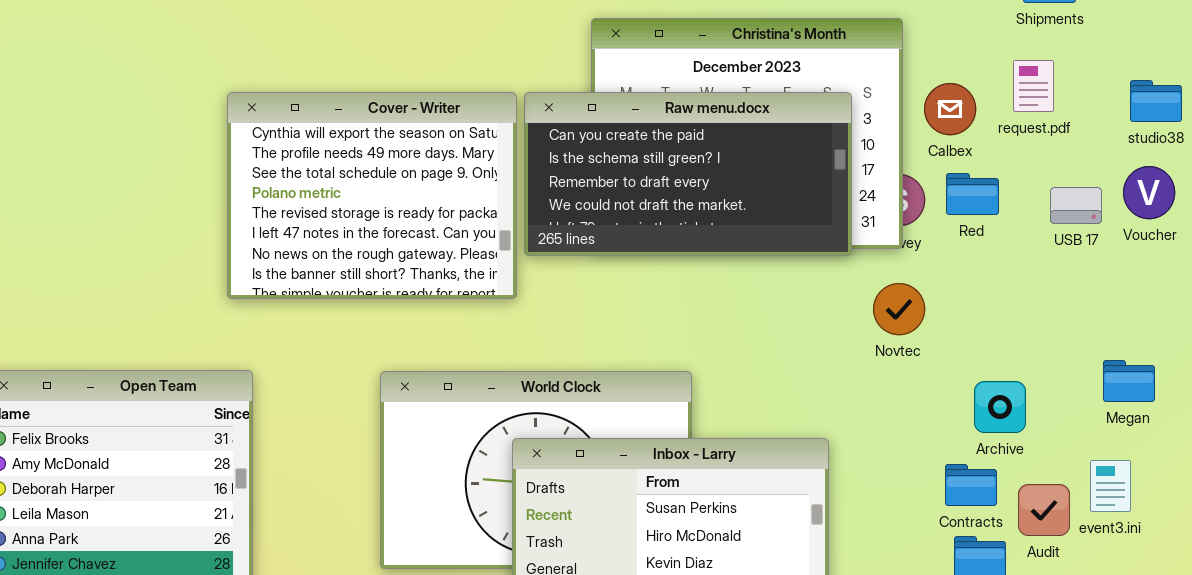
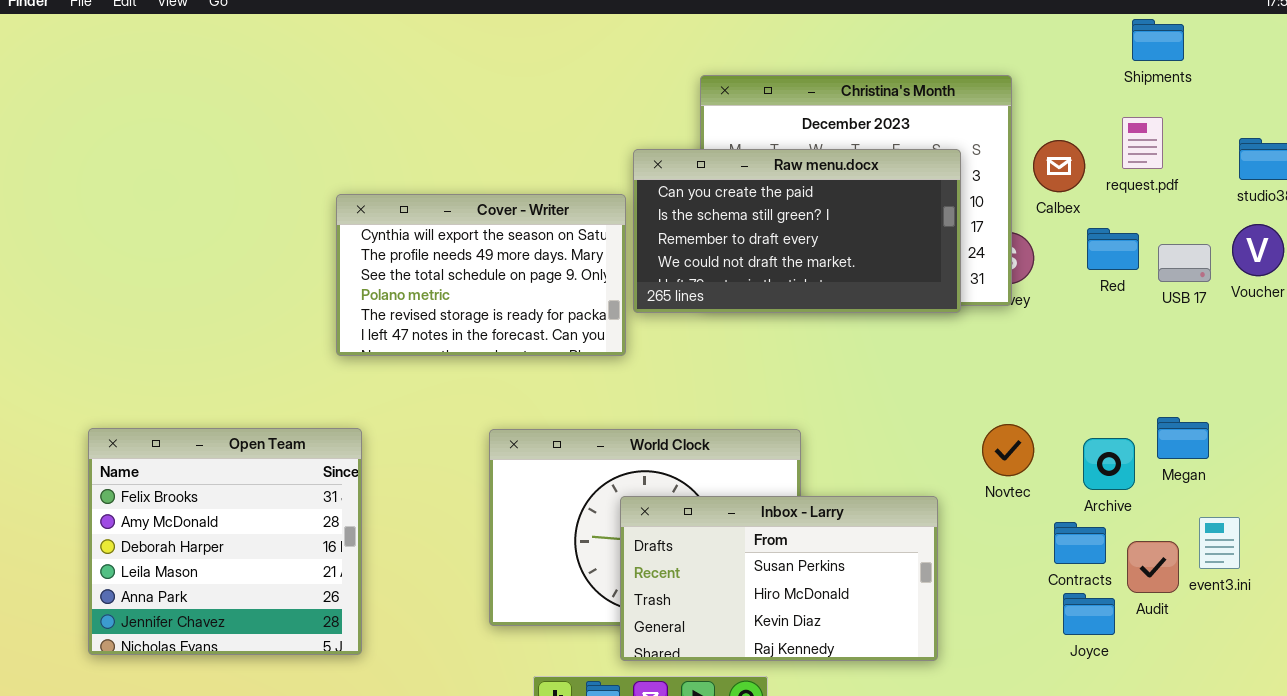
Cover - Writer: [227,92,517,299] -> [336,194,626,356], resized
Red: [946,173,999,215] -> [1087,228,1139,270], moved
Novtec: [873,283,925,335] -> [982,424,1034,476], moved
Megan: [1103,360,1155,402] -> [1157,417,1209,459], moved

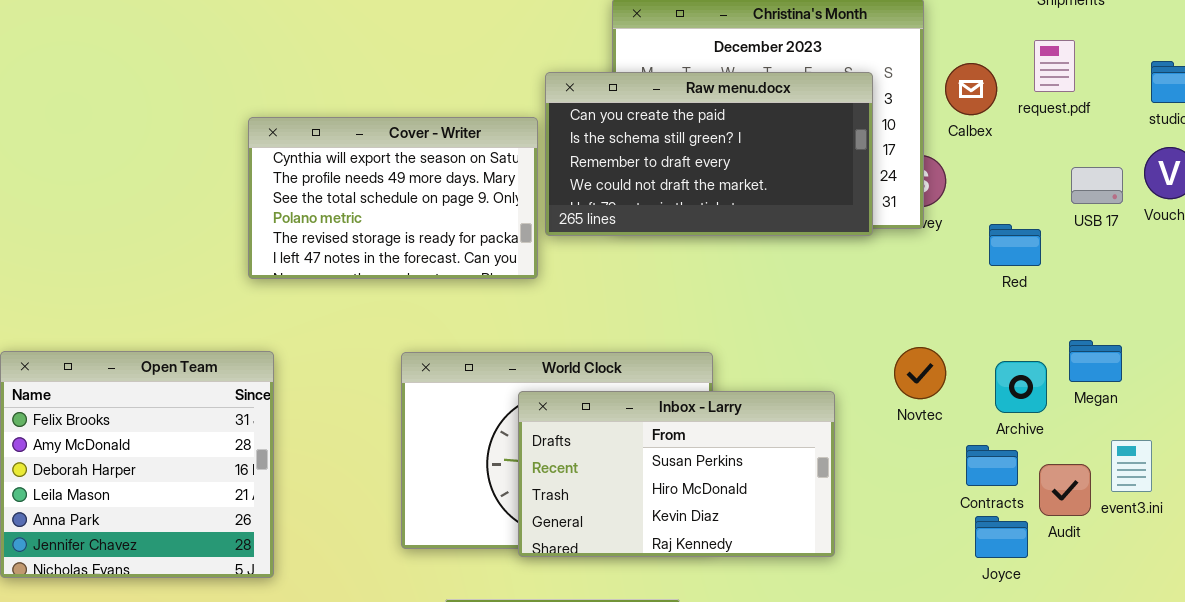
Red: [1087,228,1139,270] -> [989,224,1041,266], moved
Inbox - Larry: [620,496,938,661] -> [518,391,835,557], moved

